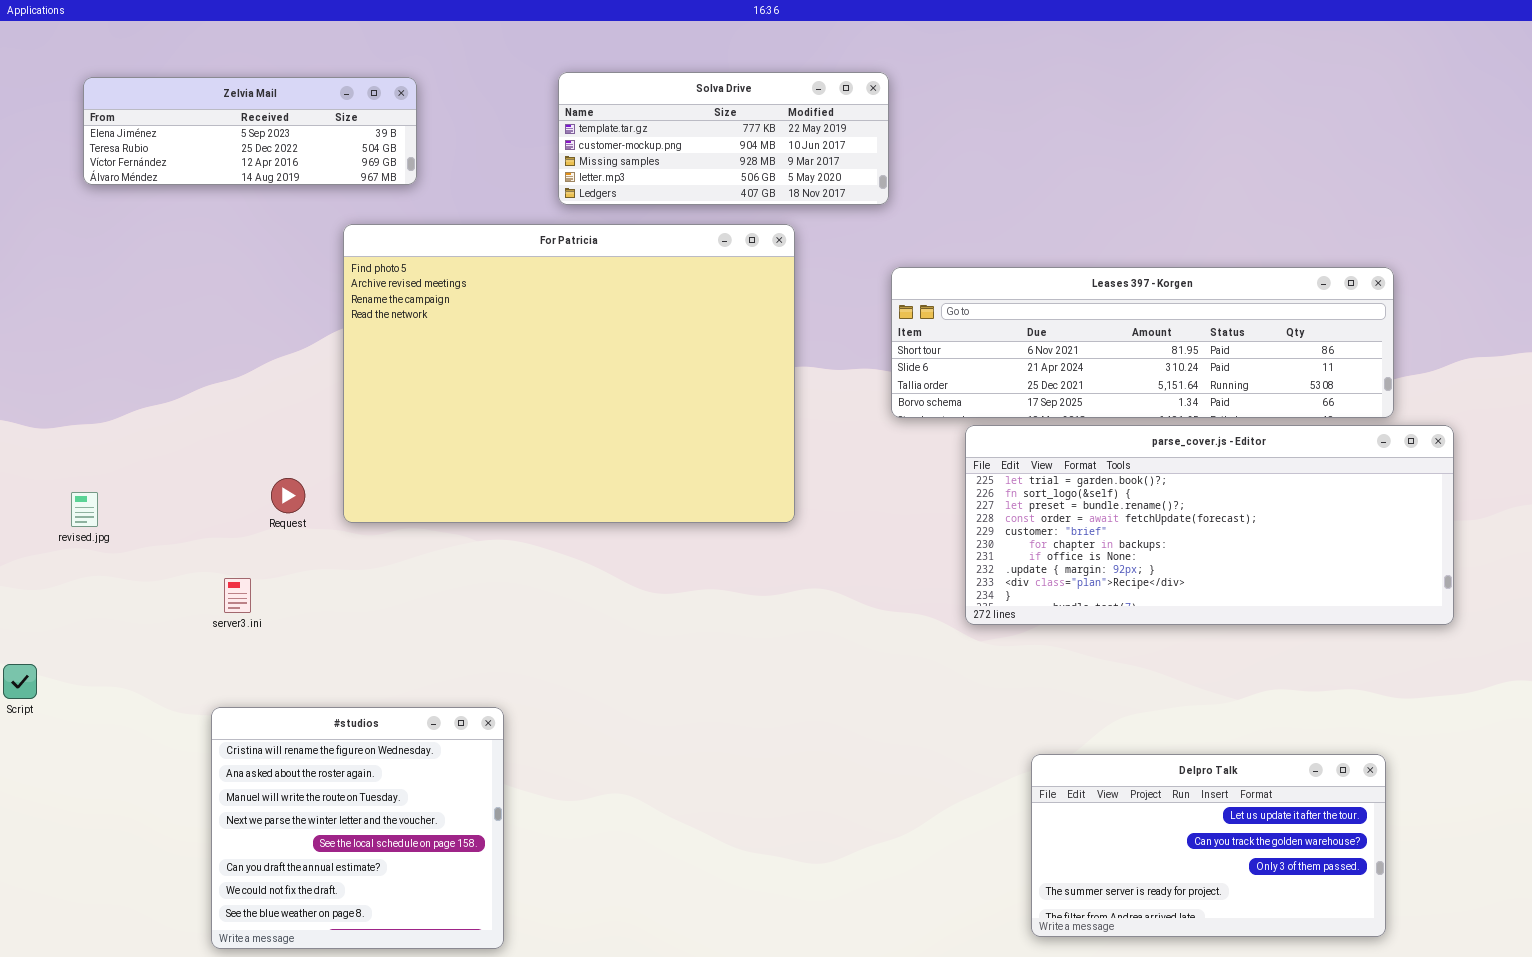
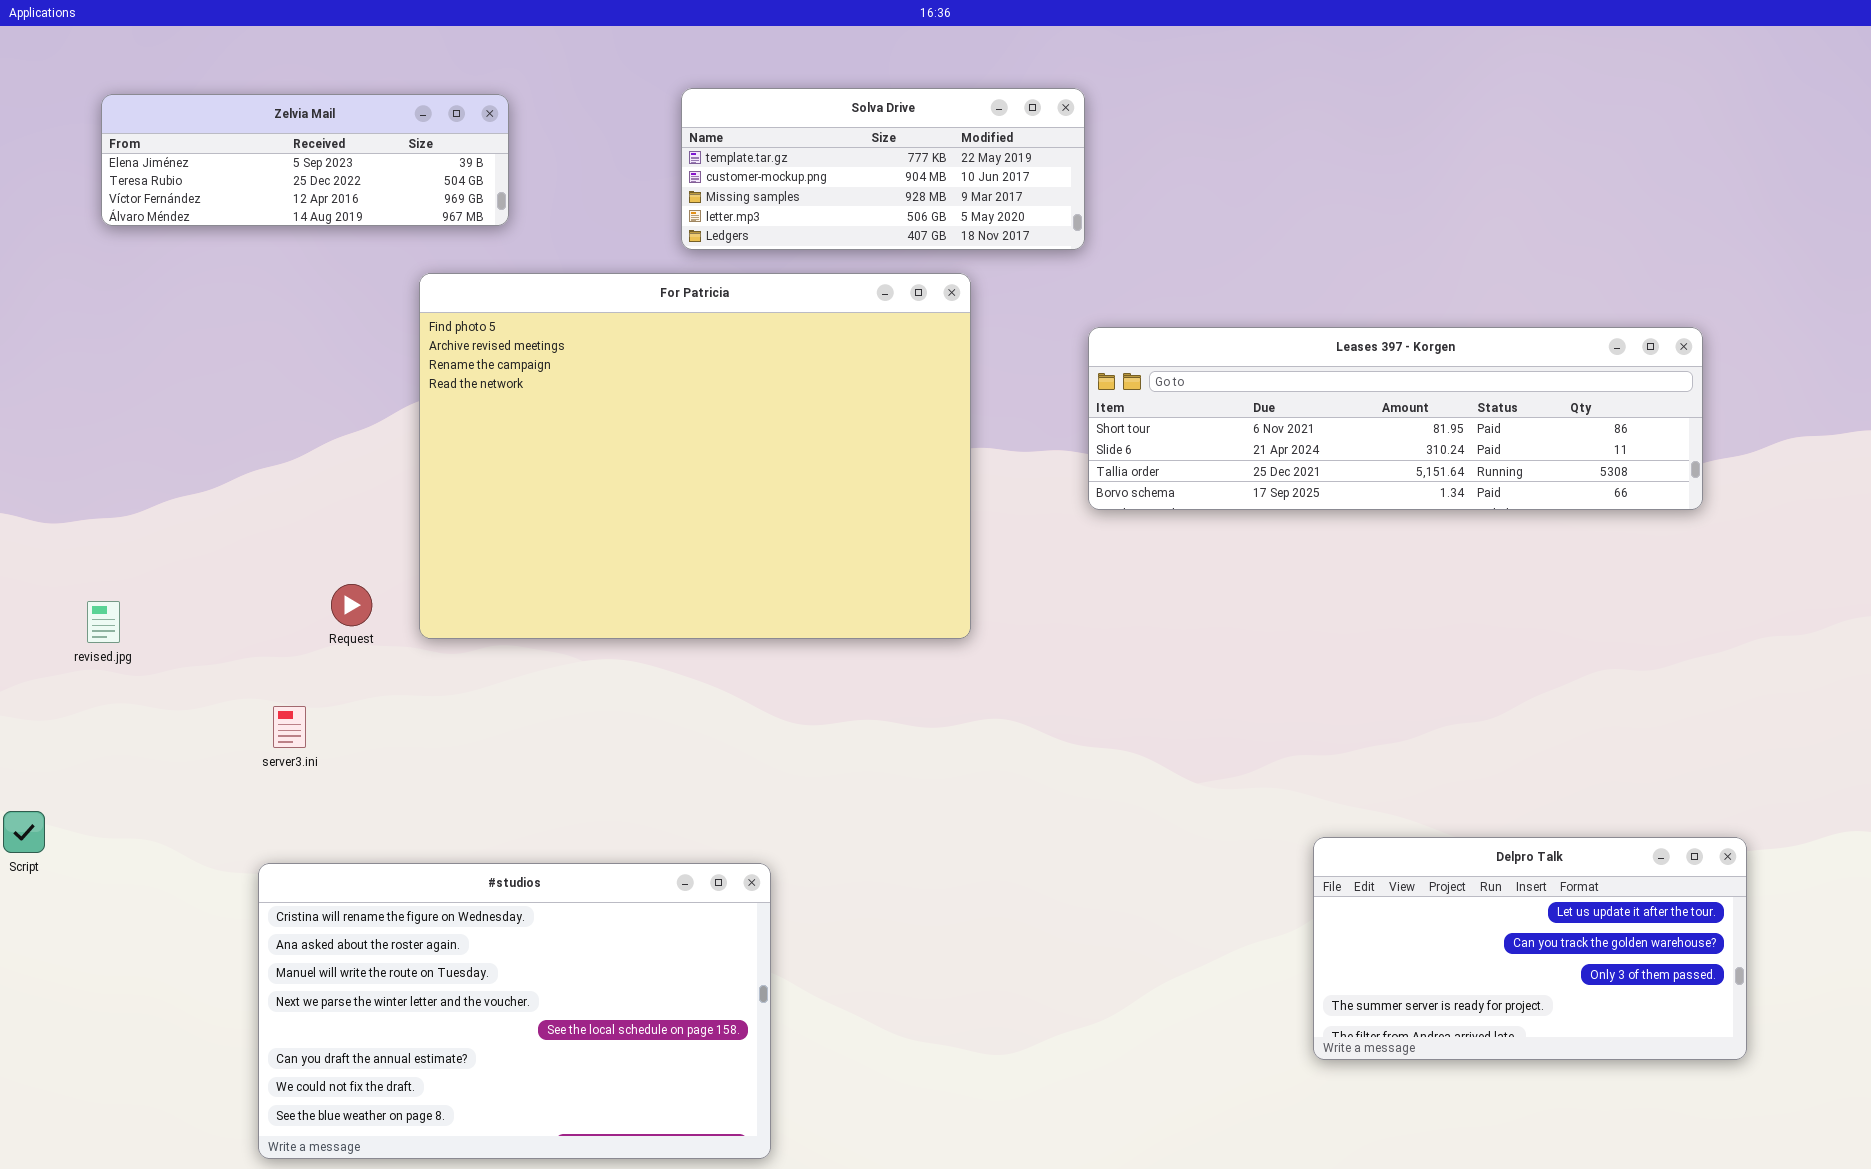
parse_cover.js - Editor: [965,425,1454,625] -> none, closed
#studios: [211,707,504,949] -> [258,863,771,1159], resized
Delpro Talk: [1031,754,1386,937] -> [1313,837,1747,1060], moved

